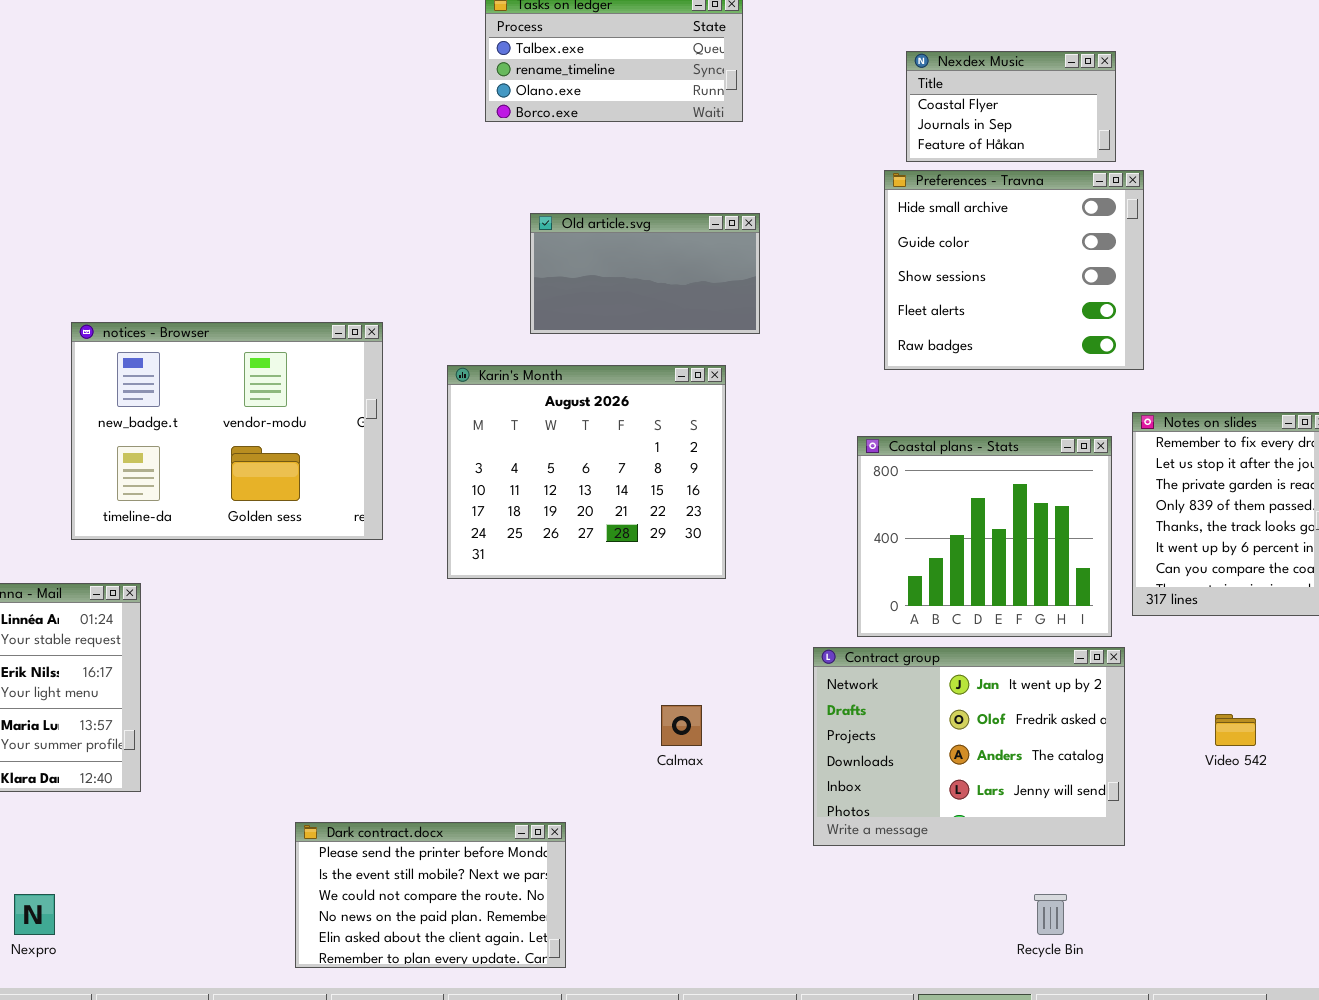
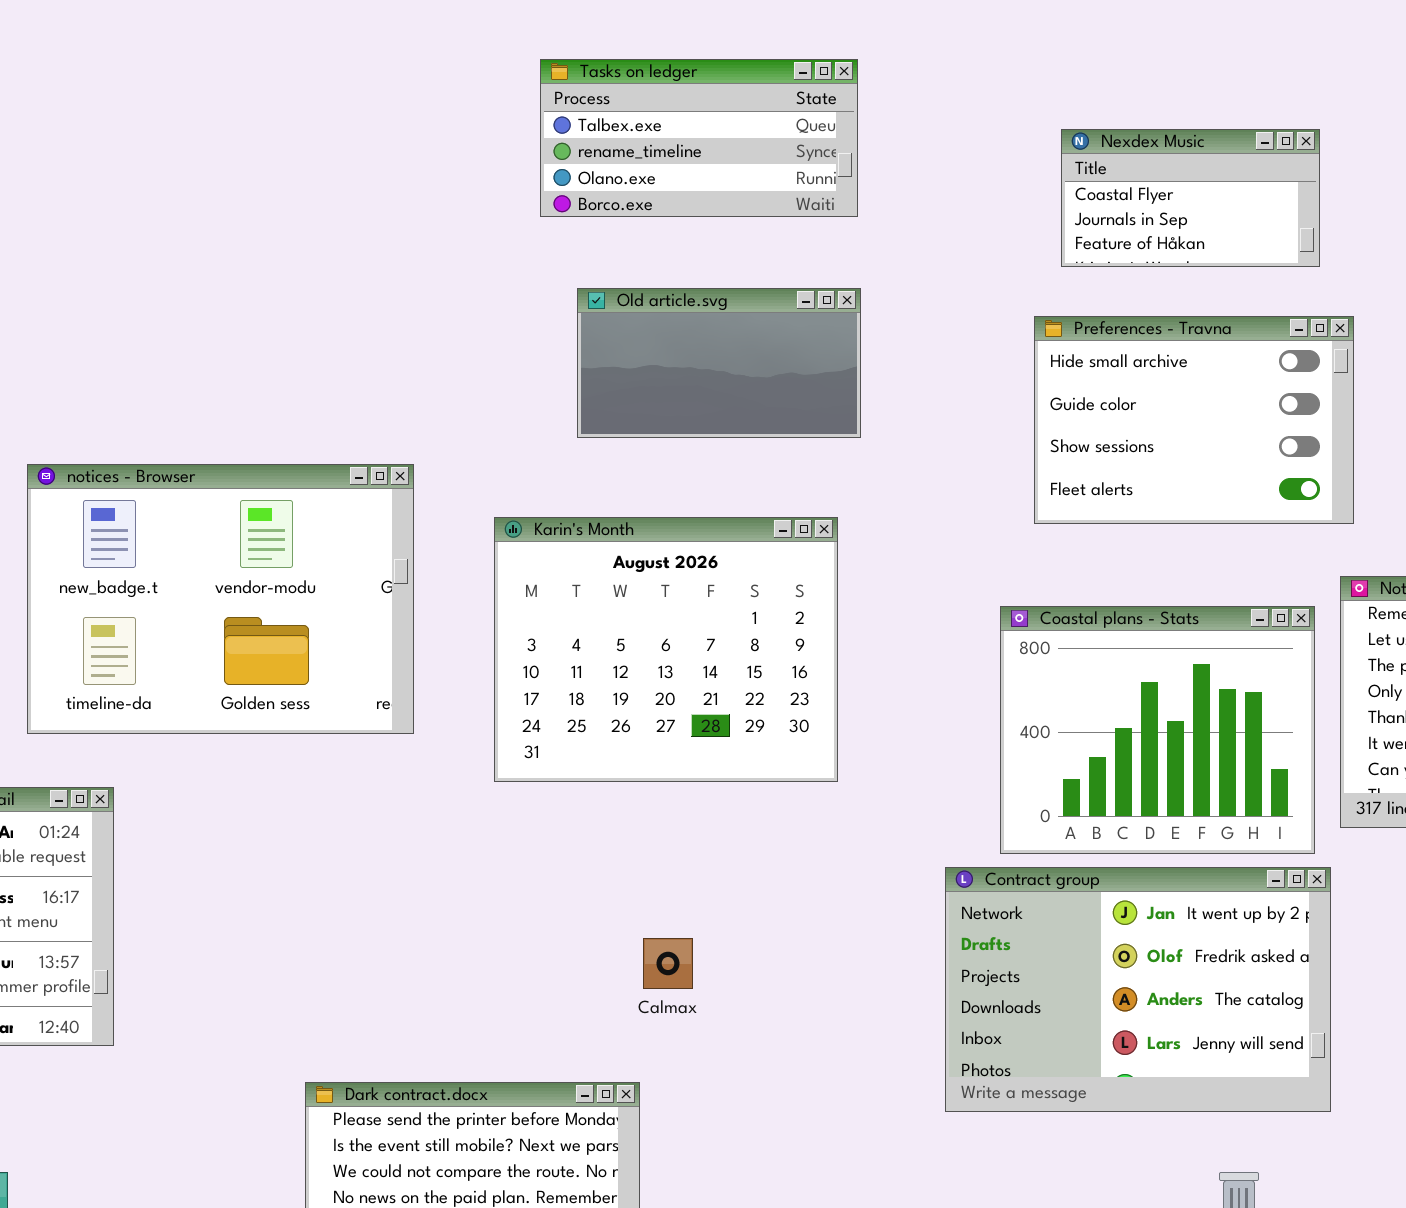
Preferences - Travna: [884,170,1144,370] -> [1034,316,1354,524], resized
Old article.svg: [530,213,760,334] -> [577,288,861,438], moved
Calmax: [661,705,702,746] -> [643,938,693,989], moved

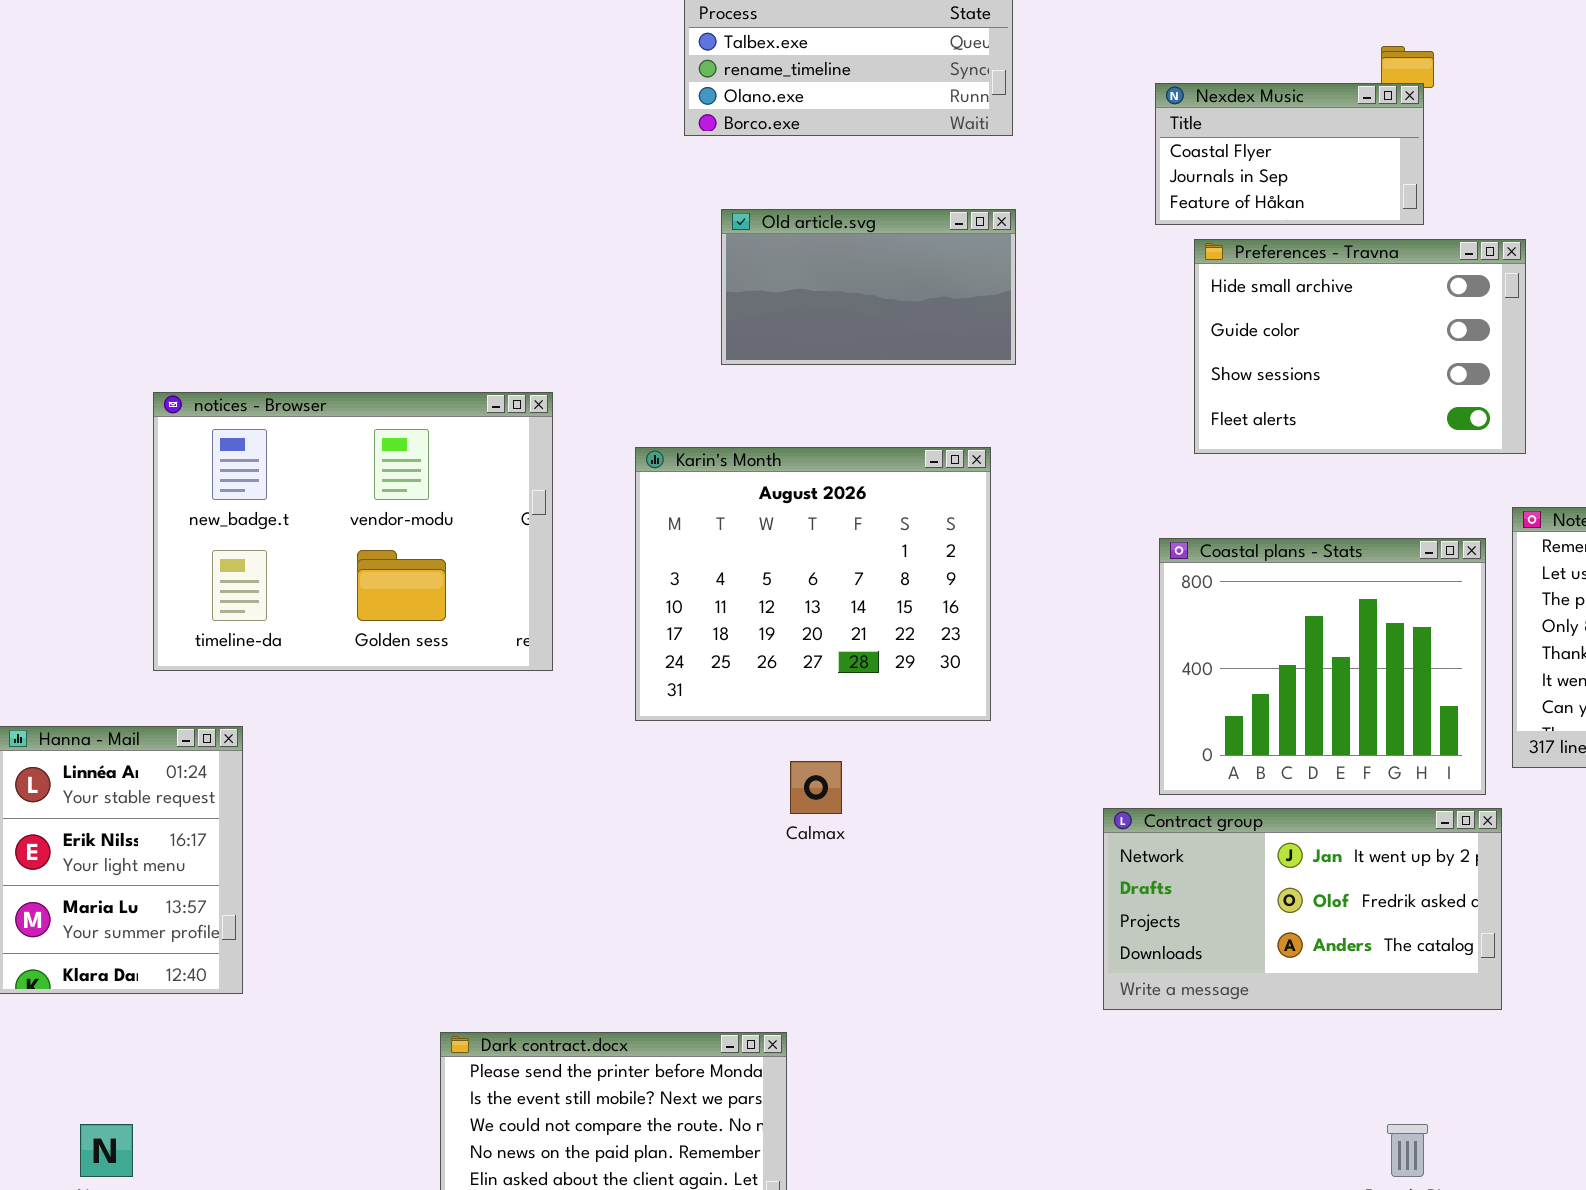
Nexdex Music: [1061,129,1320,267] -> [1155,83,1424,225], moved
Contract group: [945,867,1331,1112] -> [1103,808,1502,1010], resized
Calmax: [643,938,693,989] -> [790,761,842,814], moved

